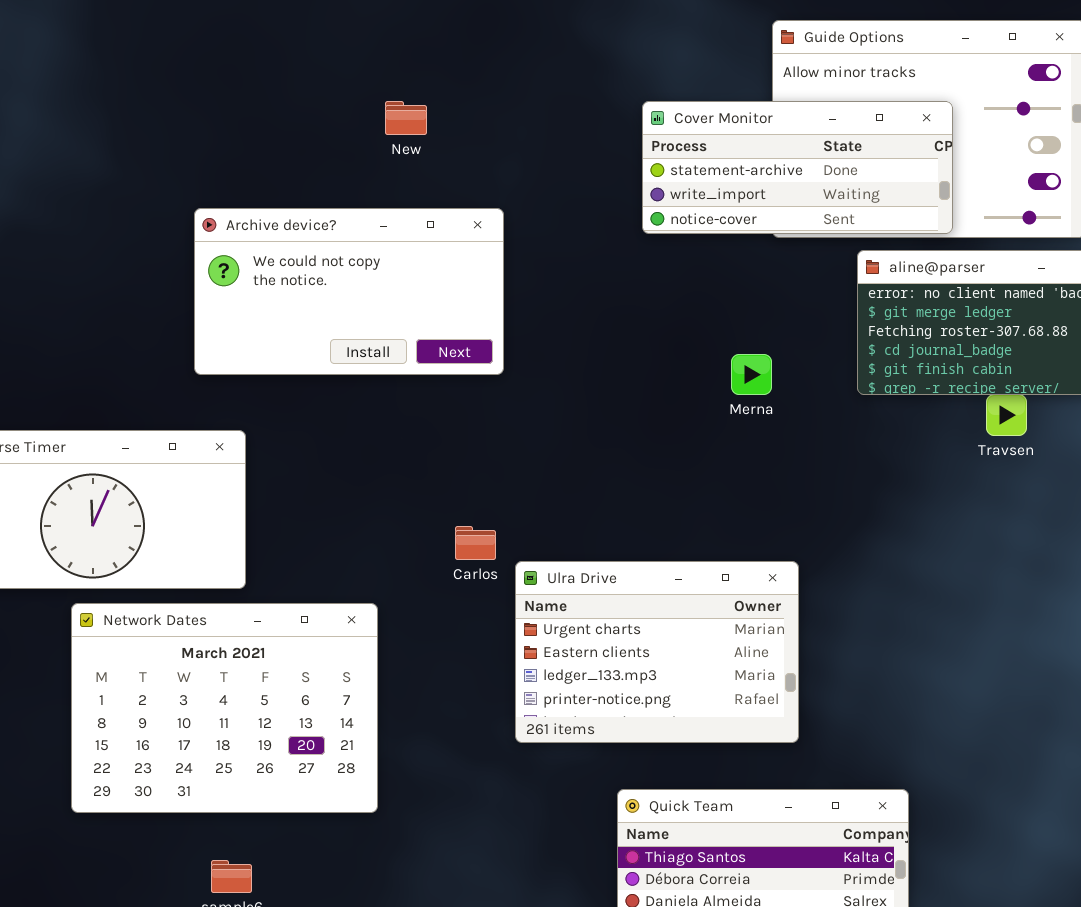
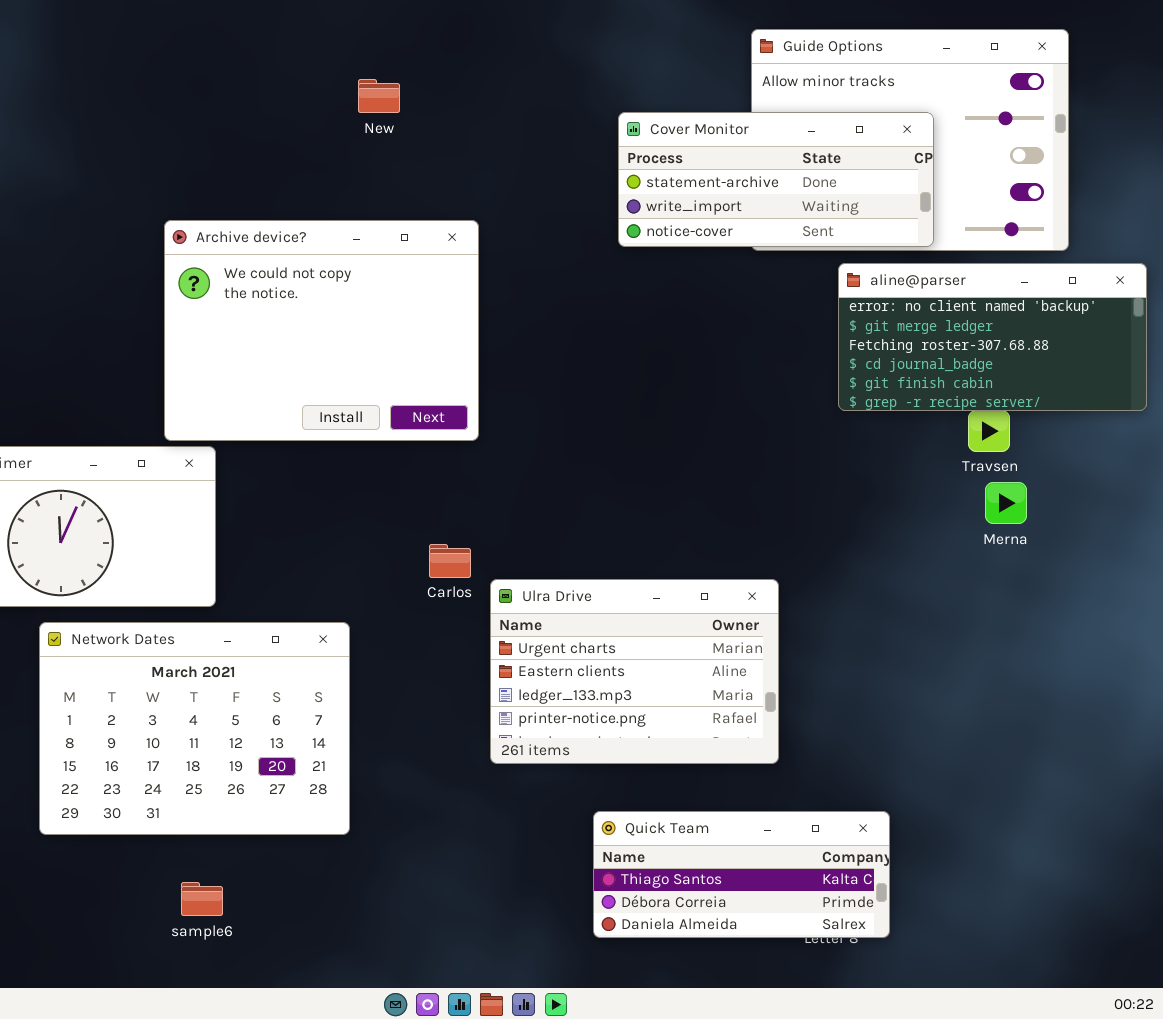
New: [385,101,427,135] -> [358,79,400,113], moved
Archive device?: [194,208,504,375] -> [164,220,479,441], resized
Merna: [731,354,772,395] -> [985,482,1027,524], moved

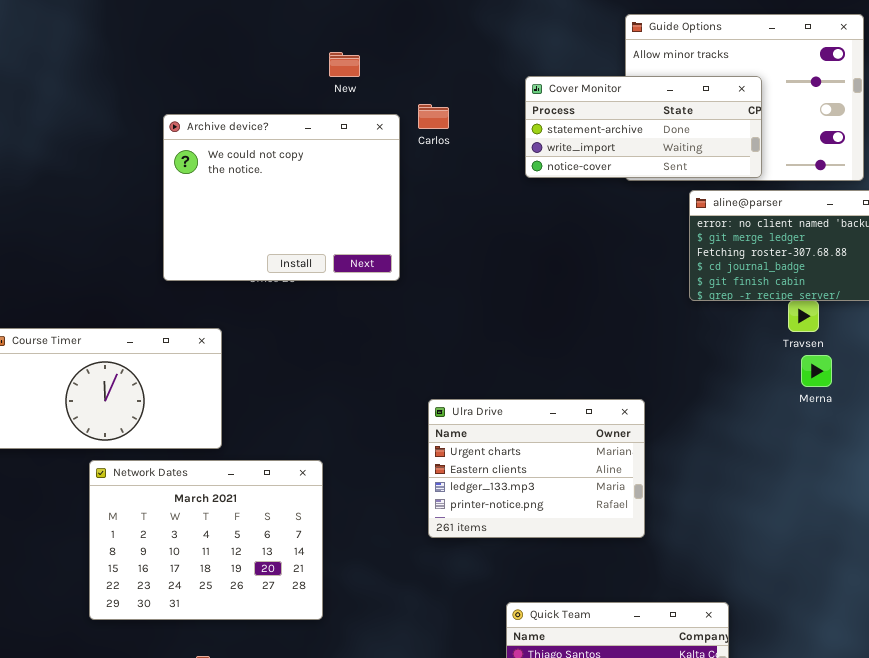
Archive device?: [164,220,479,441] -> [163,114,400,281], moved
Carlos: [429,544,471,578] -> [418,104,449,129], moved
Ulra Drive: [490,579,779,764] -> [428,399,645,538], moved

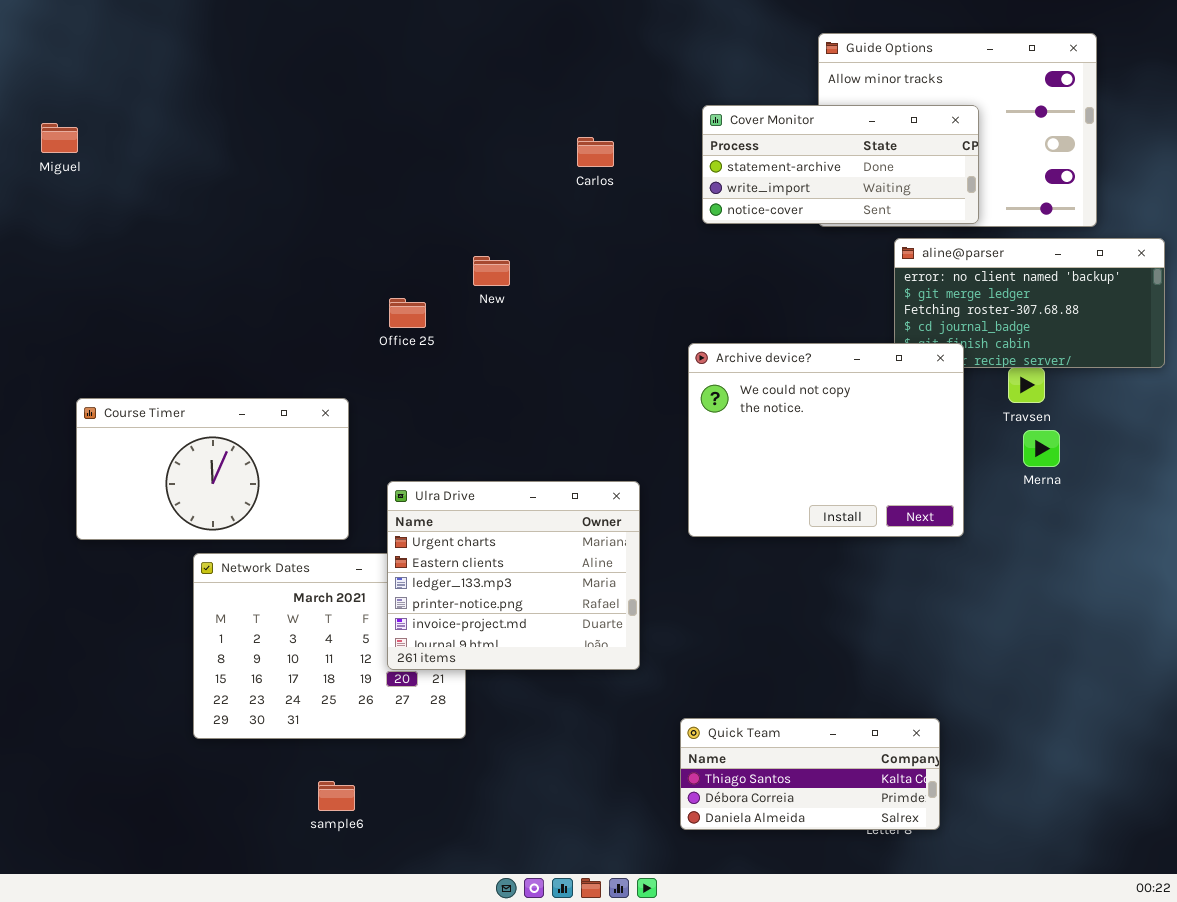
New: [329,52,360,77] -> [473,256,510,286], moved
Archive device?: [163,114,400,281] -> [688,343,964,537], moved
Ulra Drive: [428,399,645,538] -> [387,481,640,670], moved, resized

